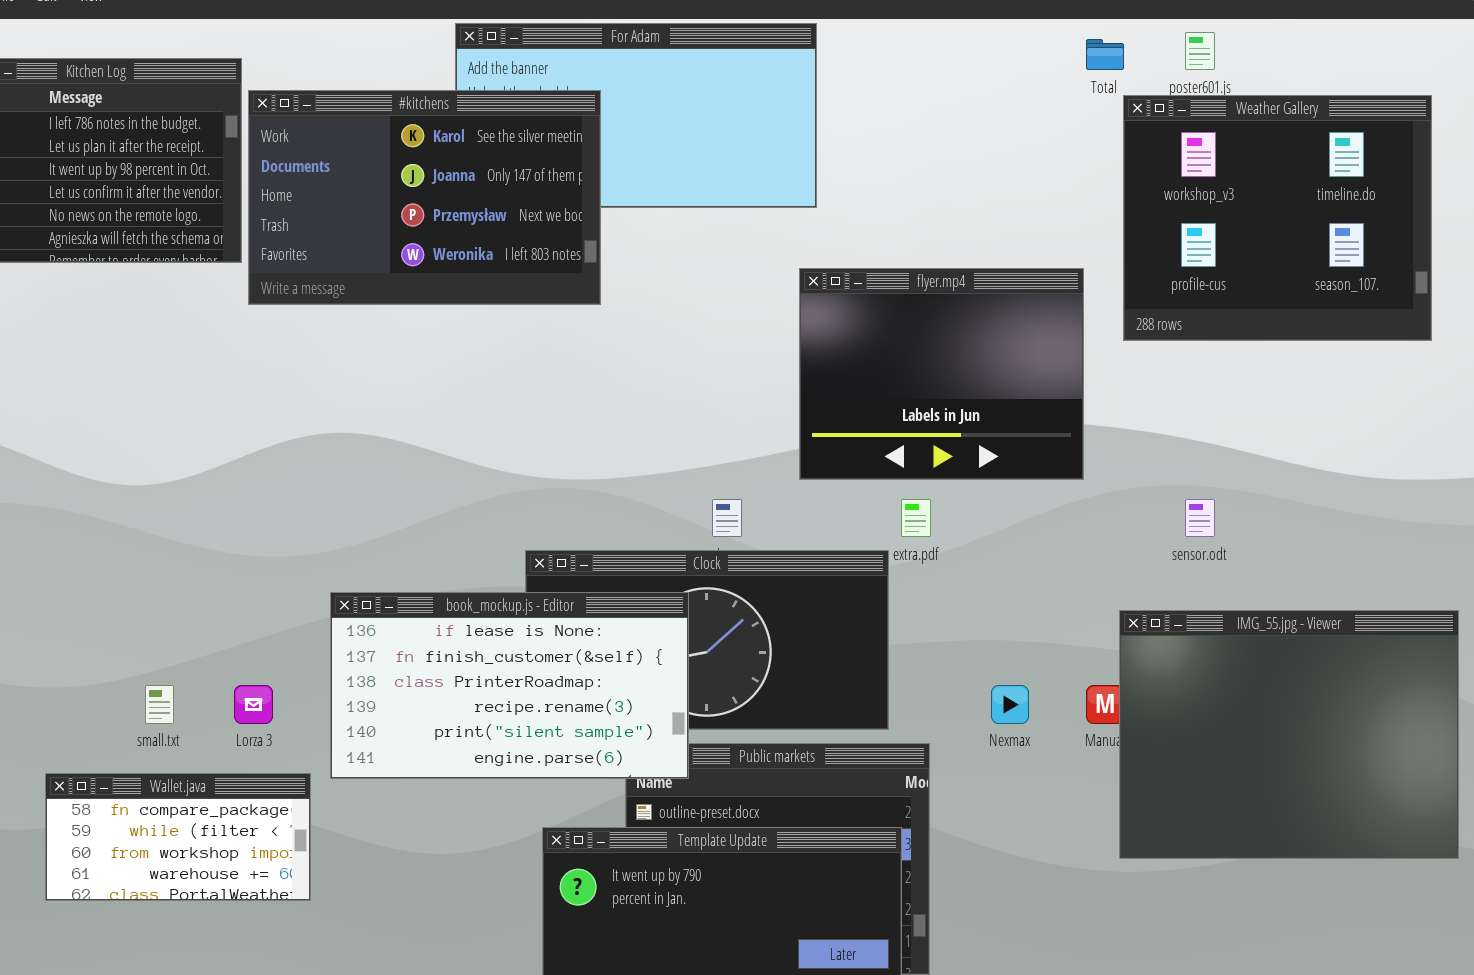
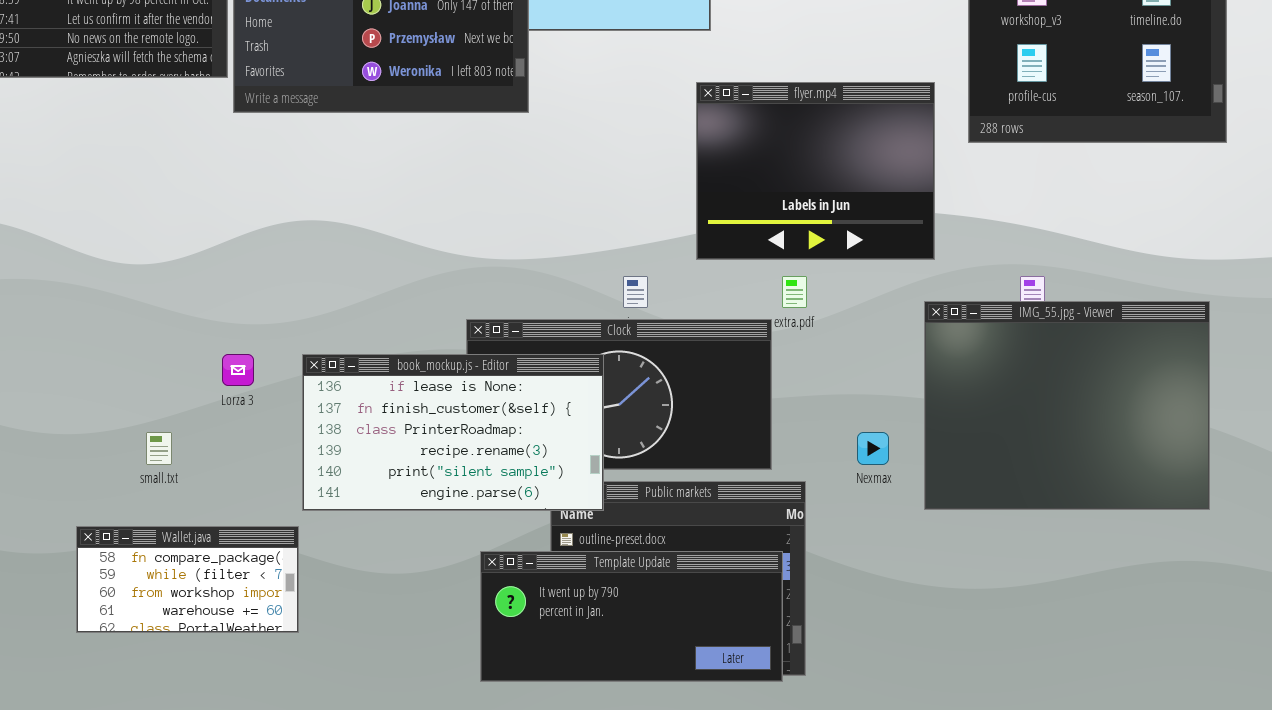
IMG_55.jpg - Viewer: [1119,610,1459,859] -> [924,301,1210,510], moved
Lorza 3: [234,685,273,724] -> [222,354,254,386], moved
Wallet.java: [45,773,311,901] -> [76,526,299,633], moved

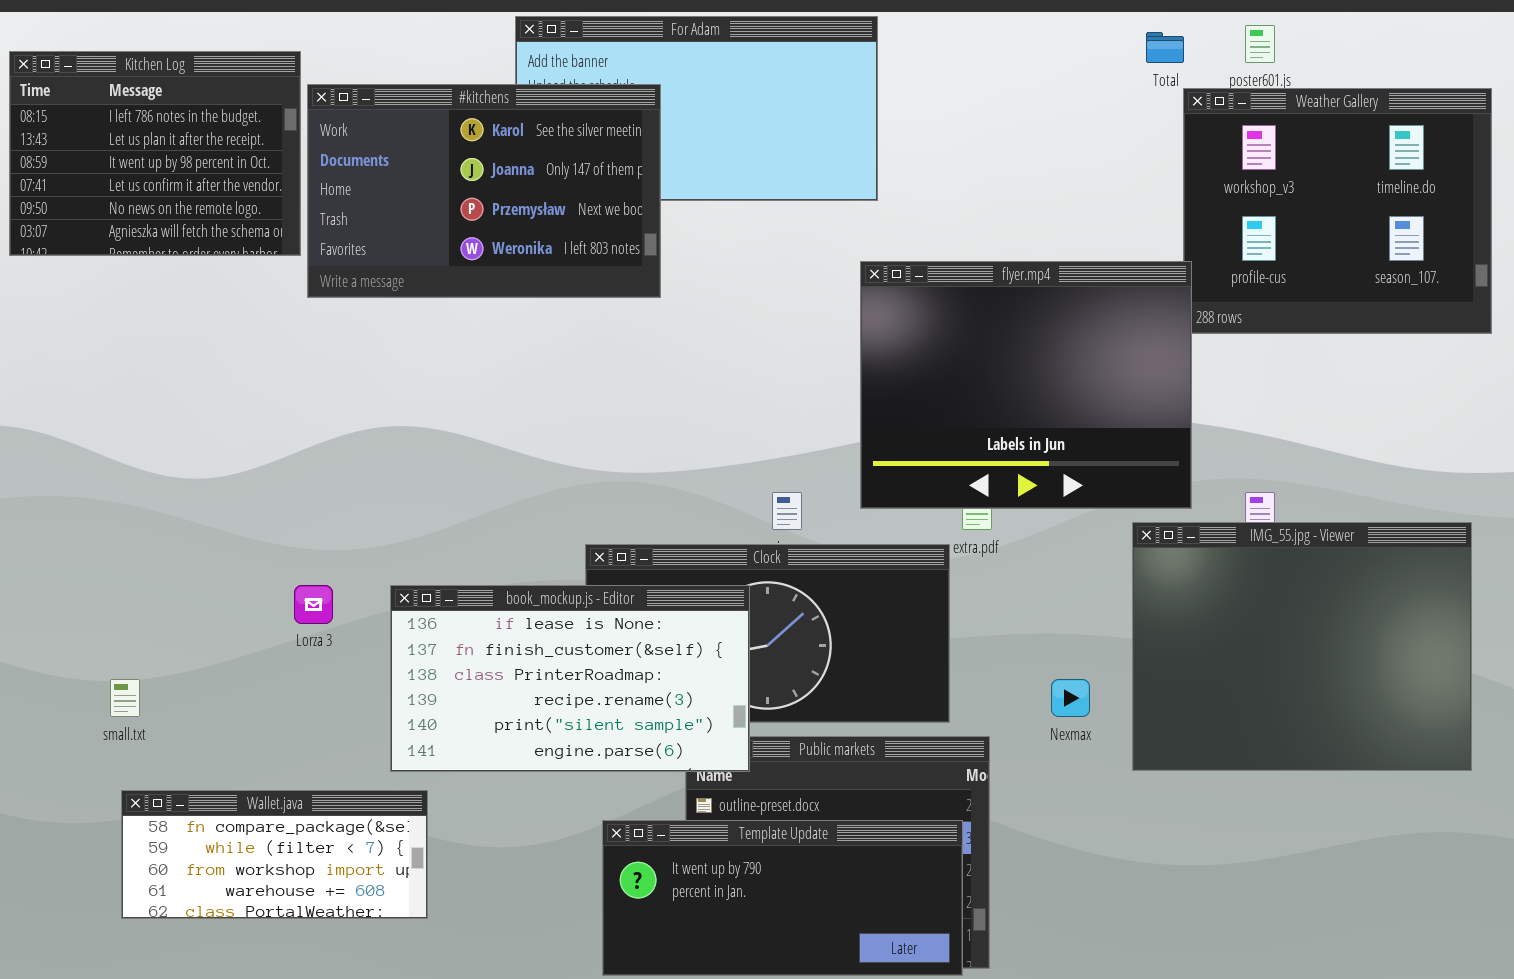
flyer.mp4: [696,82,935,260] -> [860,261,1192,509], resized
small.txt: [146,432,172,465] -> [110,679,140,717], moved
Wallet.java: [76,526,299,633] -> [121,790,428,919], resized

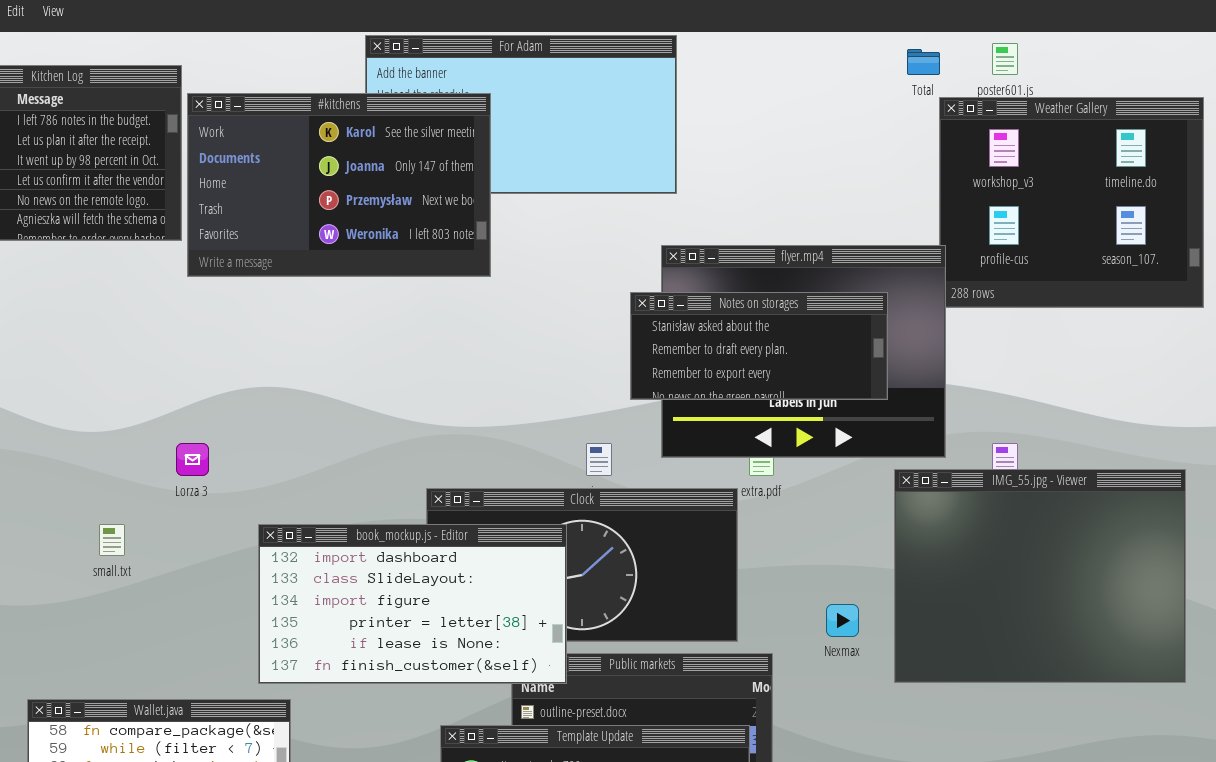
Notes on storages: none -> [630,292,888,400], opened
Lorza 3: [294,585,333,624] -> [176,443,209,476], moved
book_mockup.js - Editor: [390,585,750,772] -> [258,524,567,684], scrolled up 4 rows
small.txt: [110,679,140,717] -> [99,524,125,556], moved

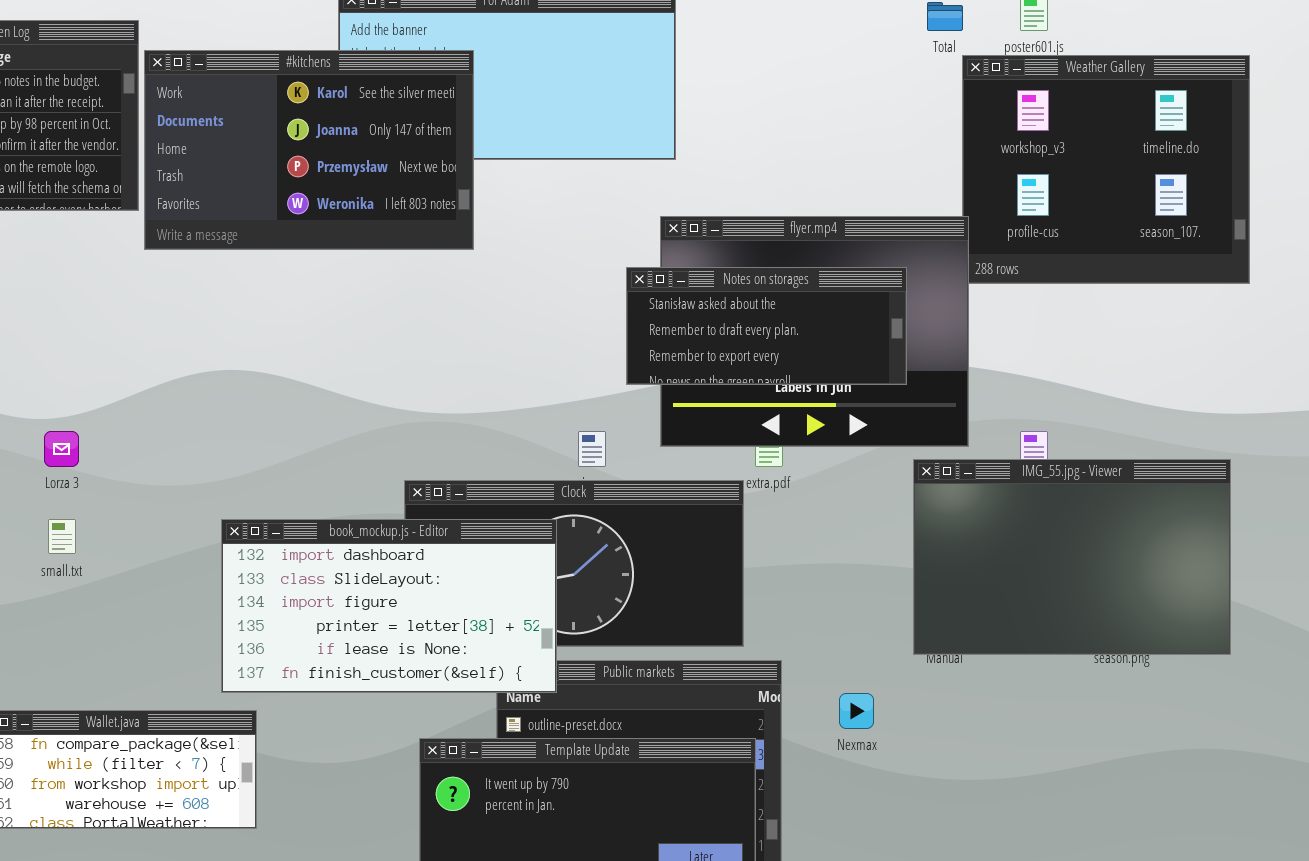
Lorza 3: [176,443,209,476] -> [44,431,79,467], moved
IMG_55.jpg - Viewer: [894,469,1186,683] -> [913,459,1231,655], resized
Nexmax: [826,604,859,637] -> [839,693,874,729], moved

